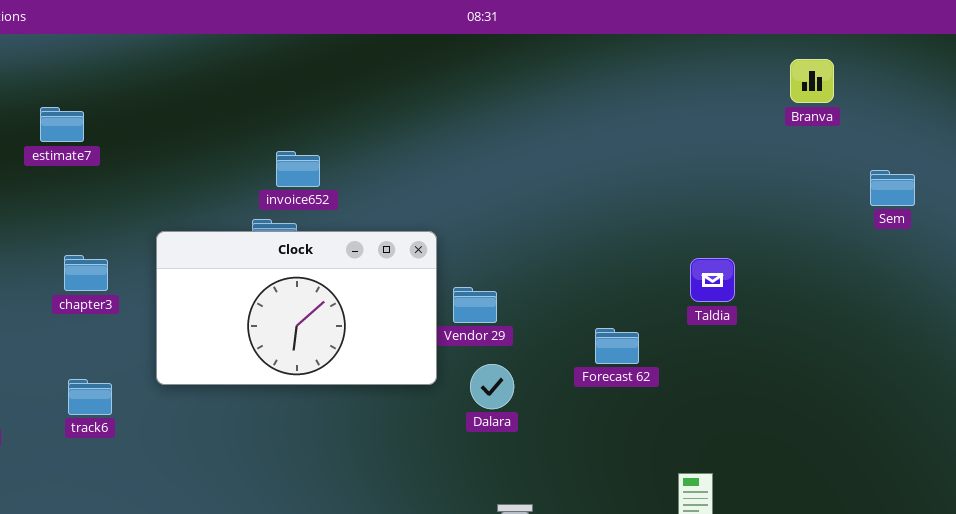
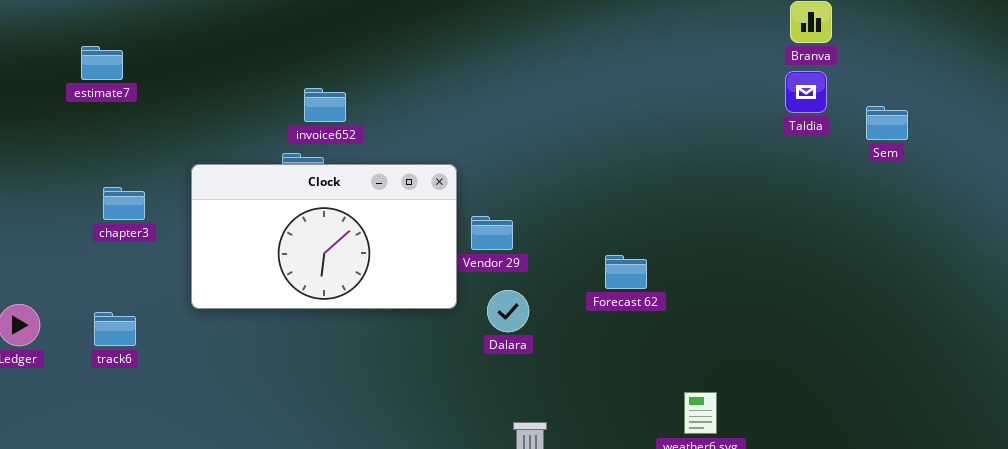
Taldia: [690,258,735,302] -> [785,71,827,113], moved
track6: [68,379,112,415] -> [94,312,136,346], moved

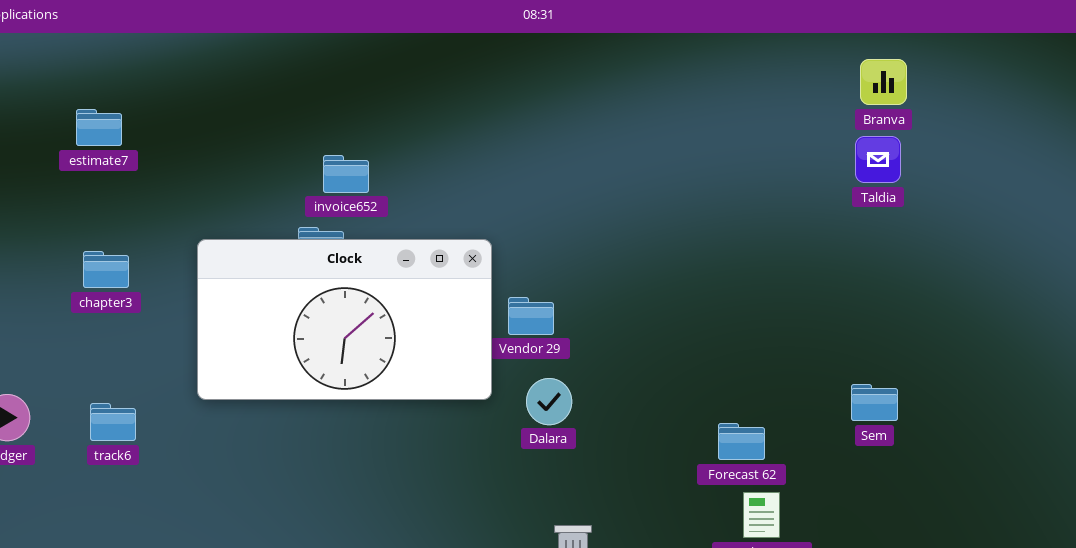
Sem: [866,106,908,140] -> [851,384,898,421], moved
chapter3: [103,187,145,220] -> [83,251,129,288], moved
Forecast 62: [605,255,647,289] -> [718,423,765,460], moved

